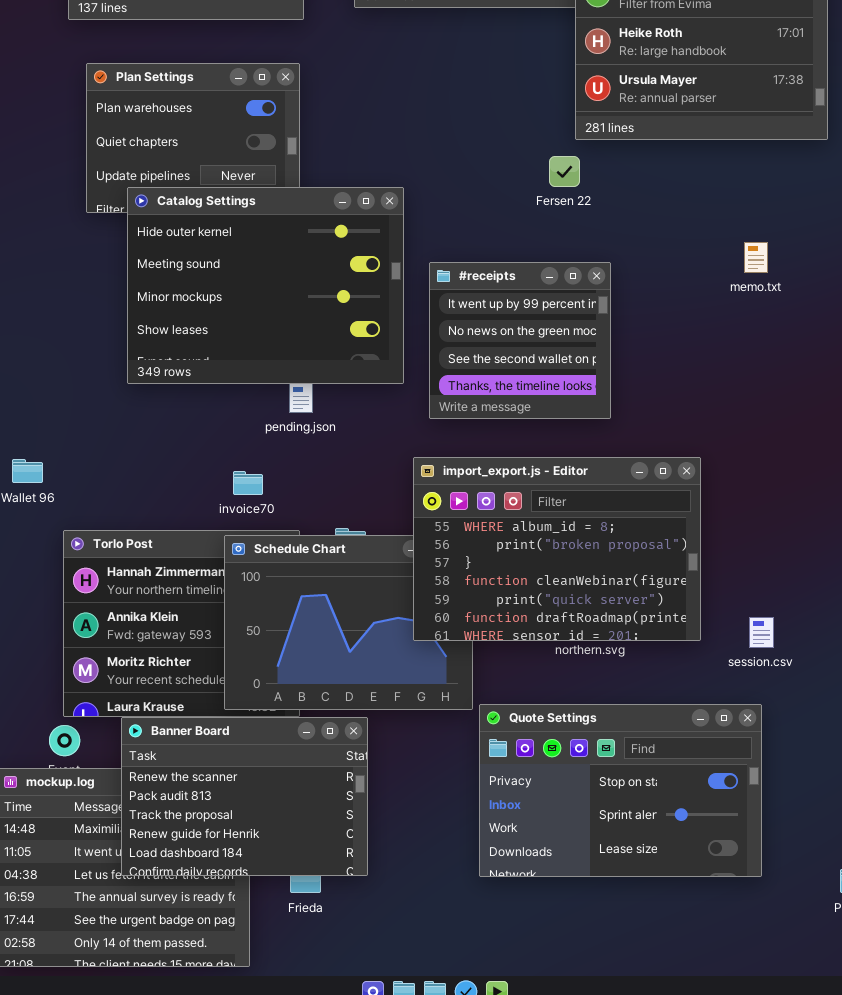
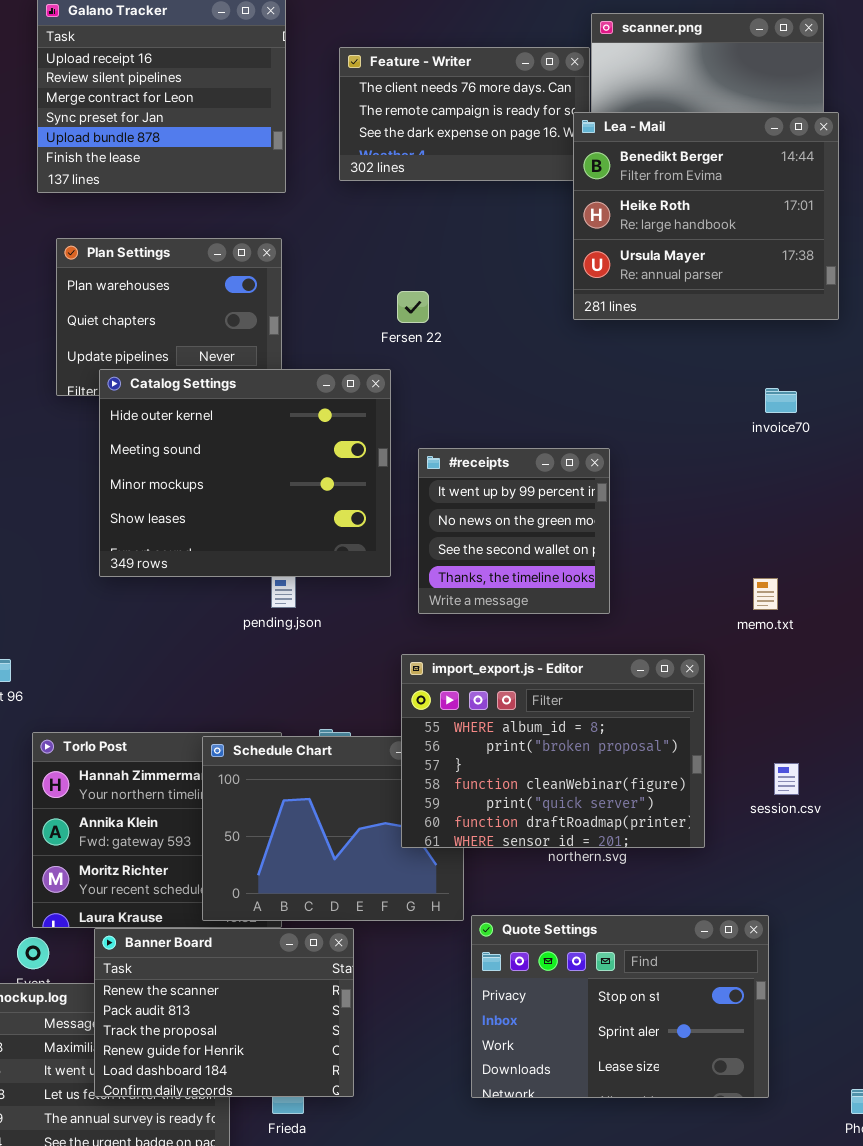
Fersen 22: [549,156,580,187] -> [397,291,429,323], moved
memo.txt: [744,242,768,273] -> [753,578,778,610], moved
invoice70: [233,471,263,495] -> [765,388,797,413], moved
session.csv: [749,617,774,648] -> [774,763,799,795], moved

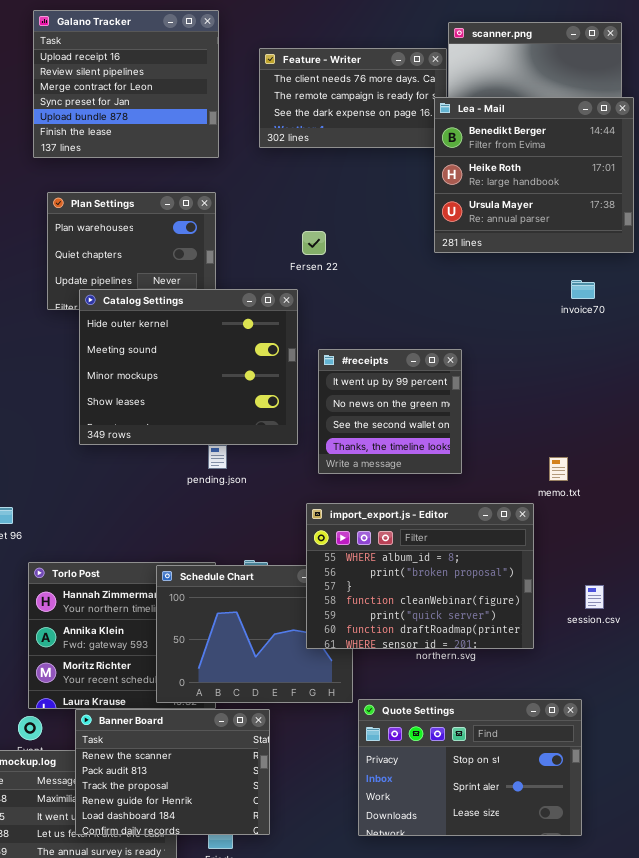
invoice70: [765,388,797,413] -> [571,280,595,299], moved
memo.txt: [753,578,778,610] -> [549,457,568,481], moved

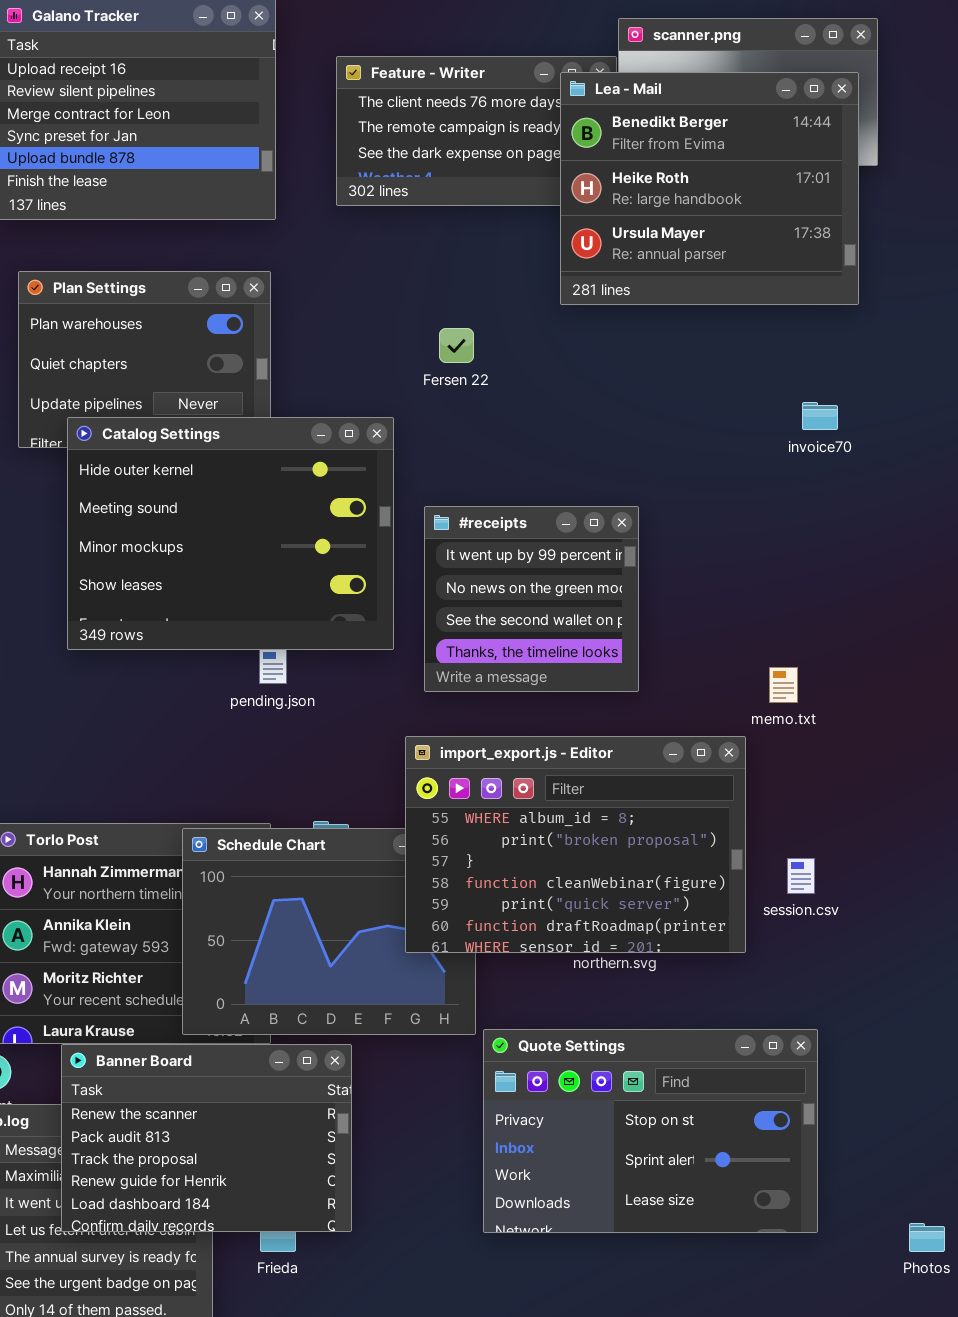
Lea - Mail: [434,97,634,253] -> [560,72,859,305], moved
Fersen 22: [302,231,326,255] -> [439,328,474,363], moved
session.csv: [585,585,604,609] -> [787,858,815,894], moved

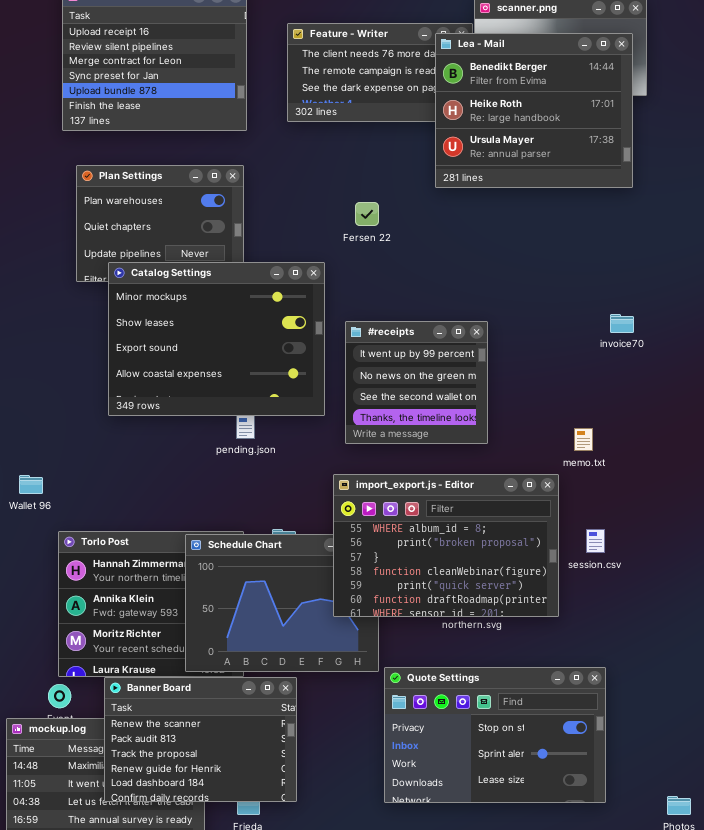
invoice70: [802,402,838,430] -> [610,314,634,333], moved
Catalog Settings: [67,417,394,650] -> [108,262,325,416], scrolled down 2 rows
session.csv: [787,858,815,894] -> [586,529,605,553], moved

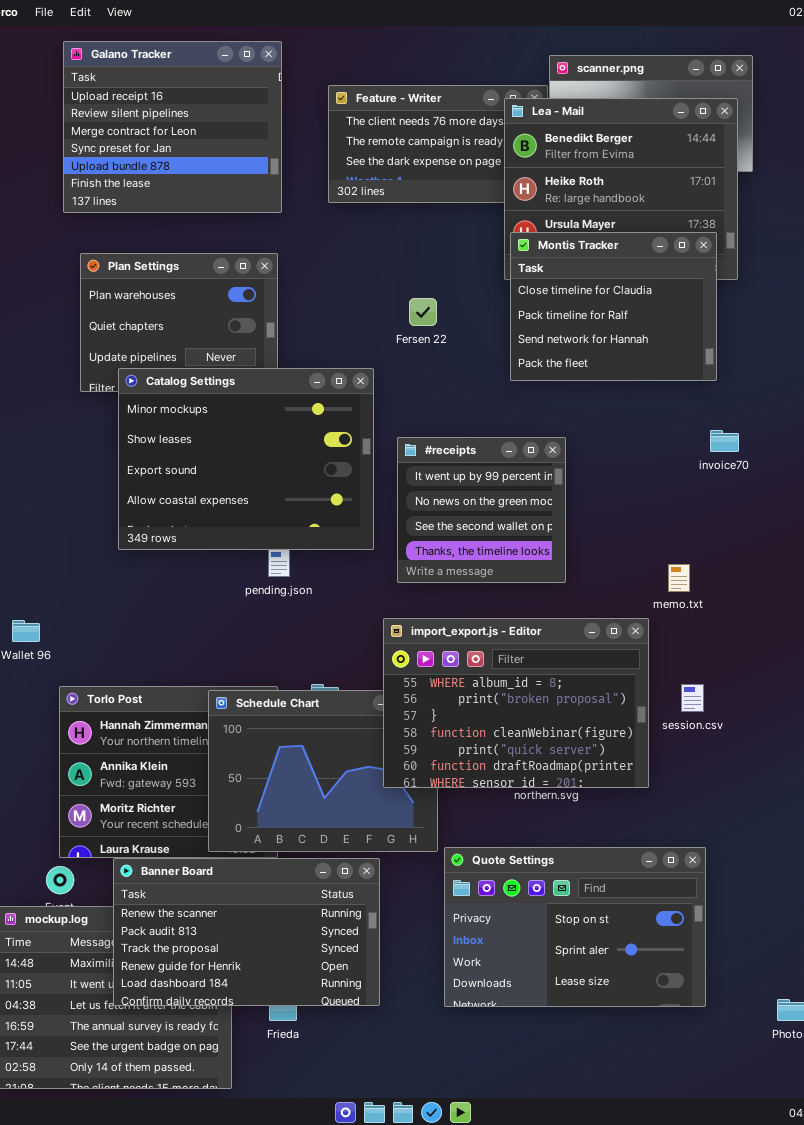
Montis Tracker: none -> [510,232,717,381], opened
Banner Board: [104,677,297,802] -> [113,858,380,1006], resized

